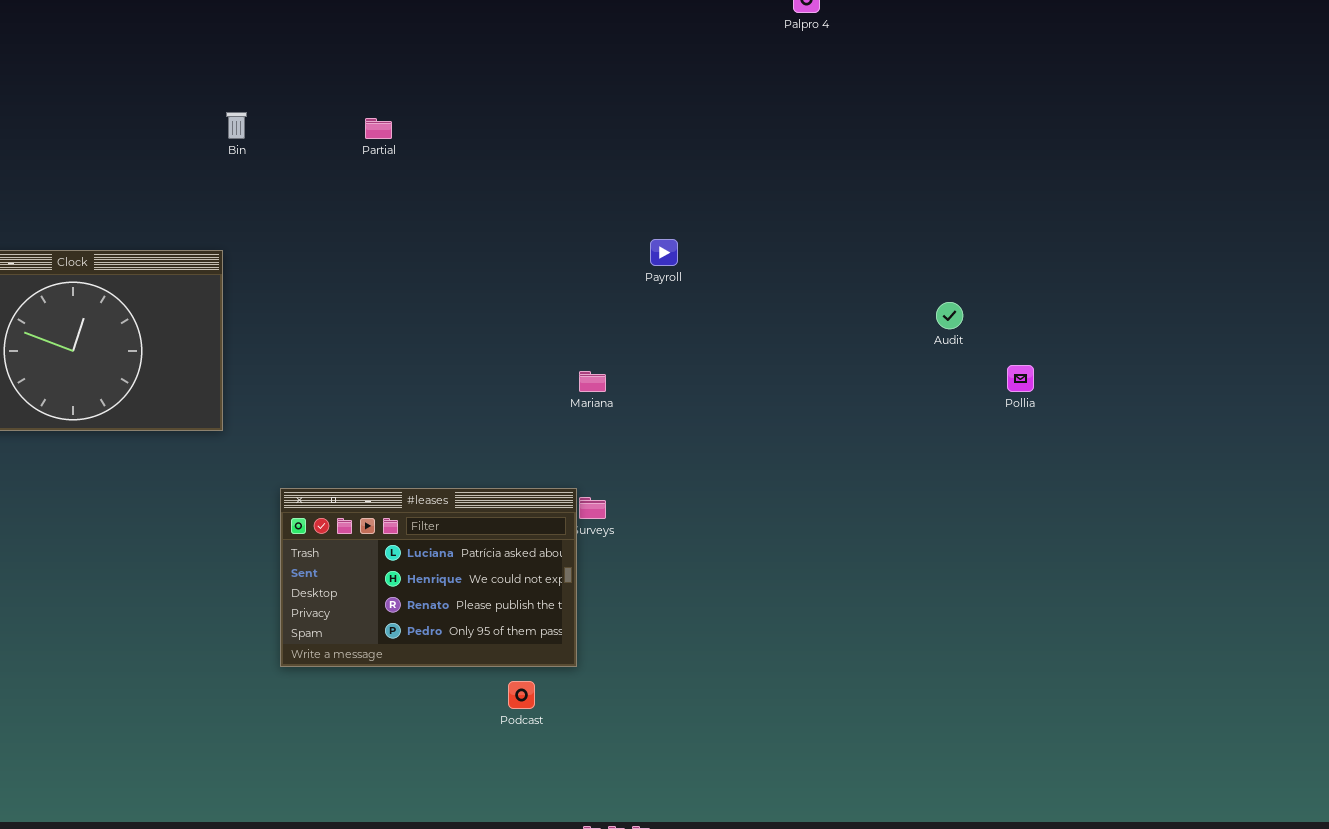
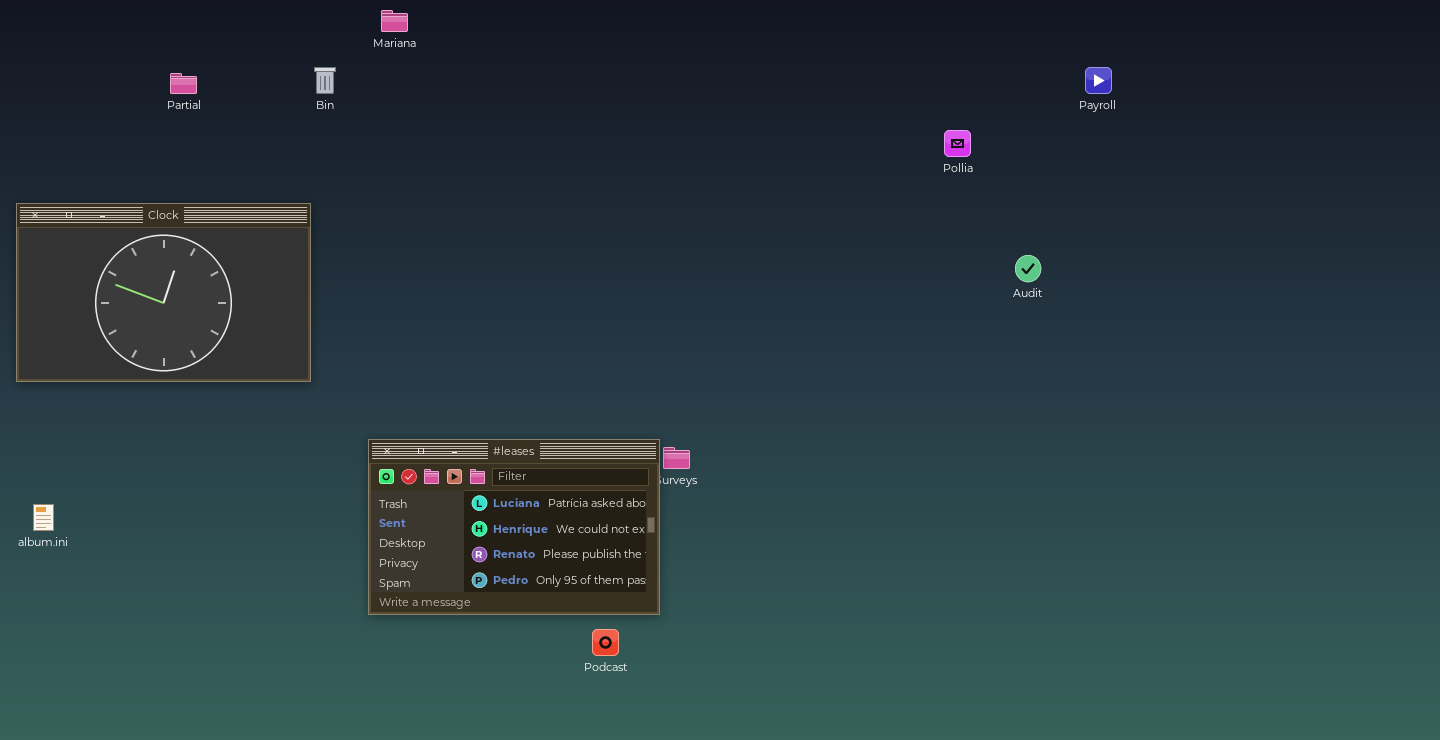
Partial: [365,118,392,139] -> [170,73,197,94], moved
Payroll: [650,239,678,266] -> [1085,67,1112,94], moved
Pollia: [1007,365,1034,392] -> [944,130,971,157], moved
Mariana: [579,371,606,392] -> [381,10,408,32], moved

